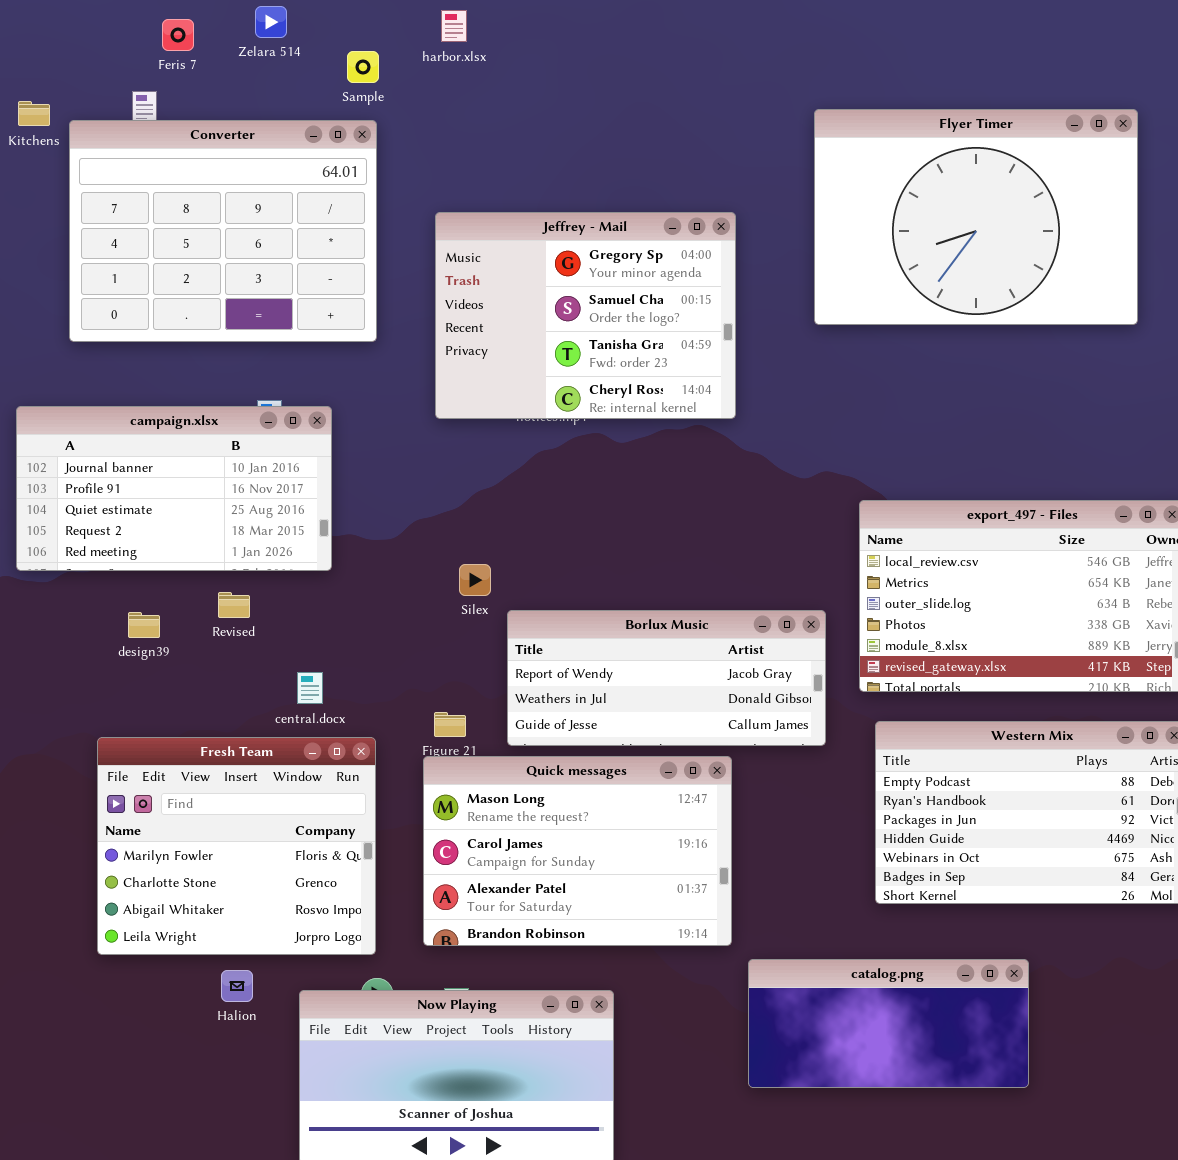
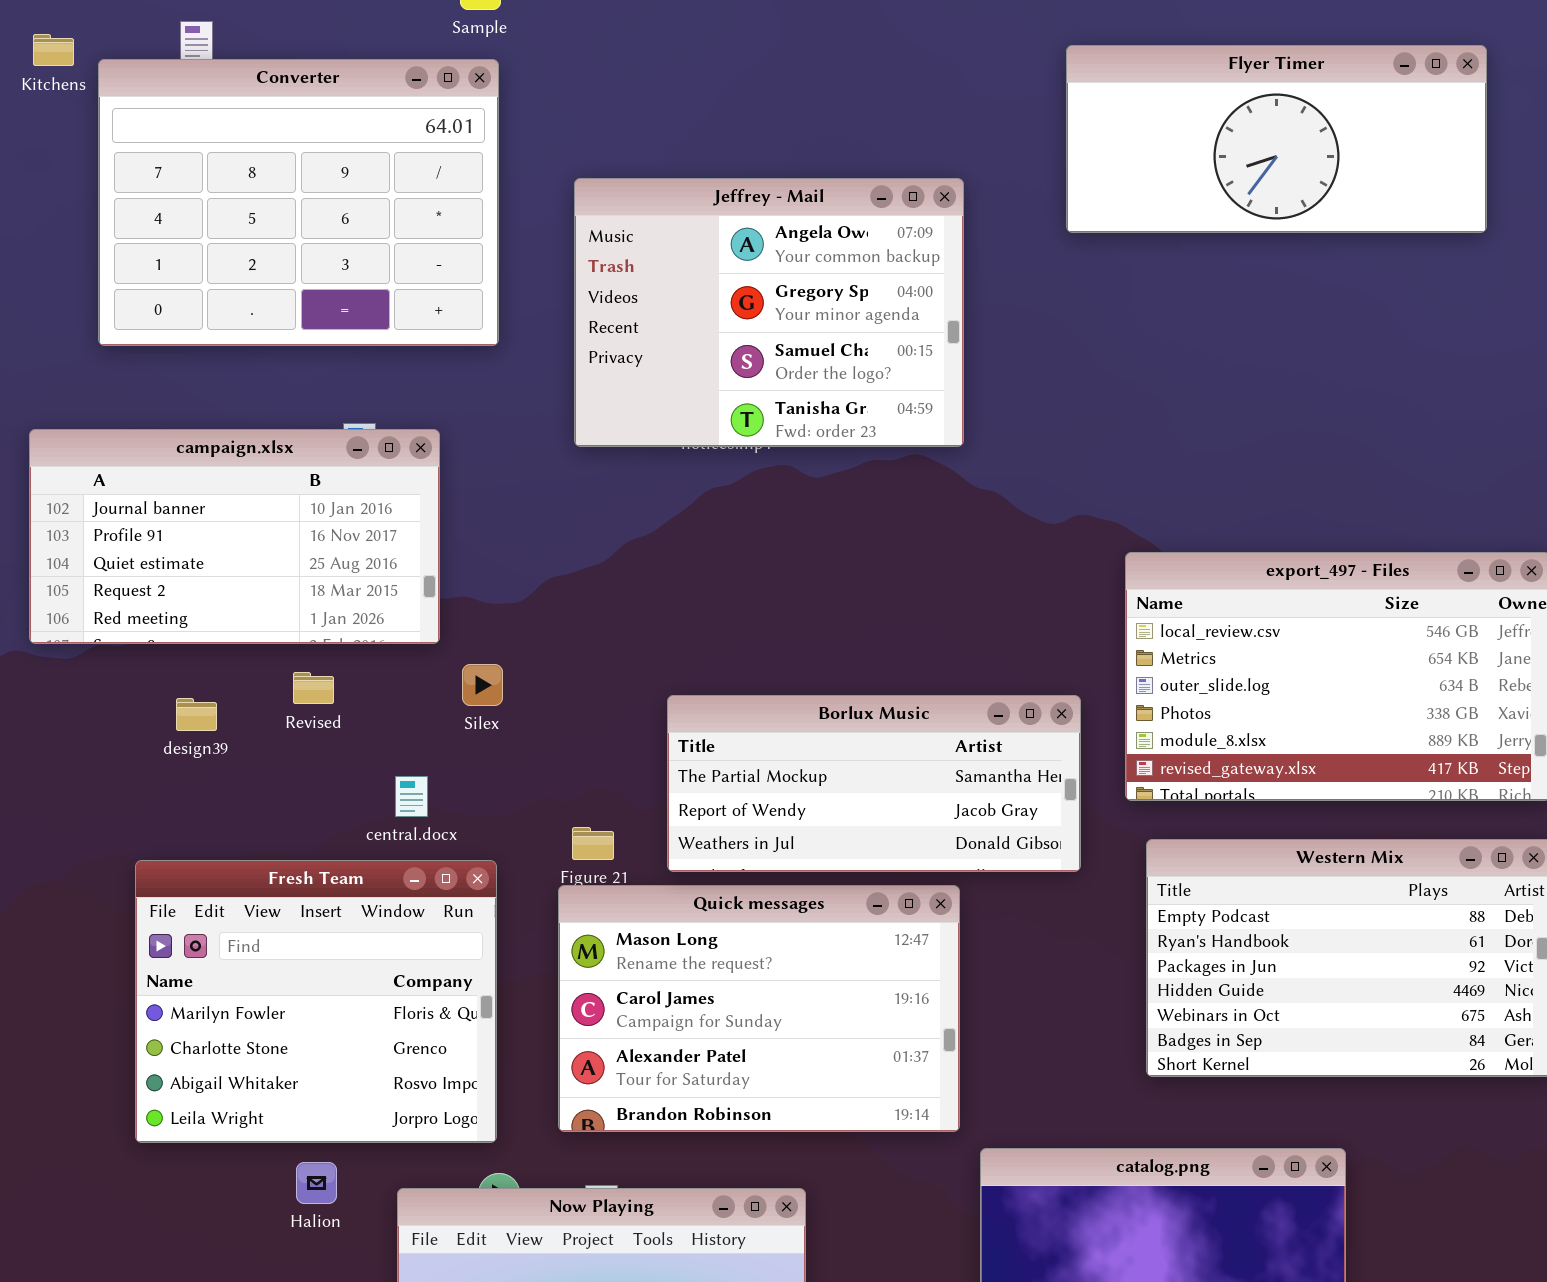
Flyer Timer: [814,109,1138,325] -> [1066,45,1487,233], resized
Jeffrey - Mail: [435,212,736,419] -> [574,178,964,447], scrolled up 1 row
Silex: [459,564,491,596] -> [462,664,503,706], moved
Borlux Music: [507,610,826,746] -> [667,695,1081,872], scrolled up 1 row

